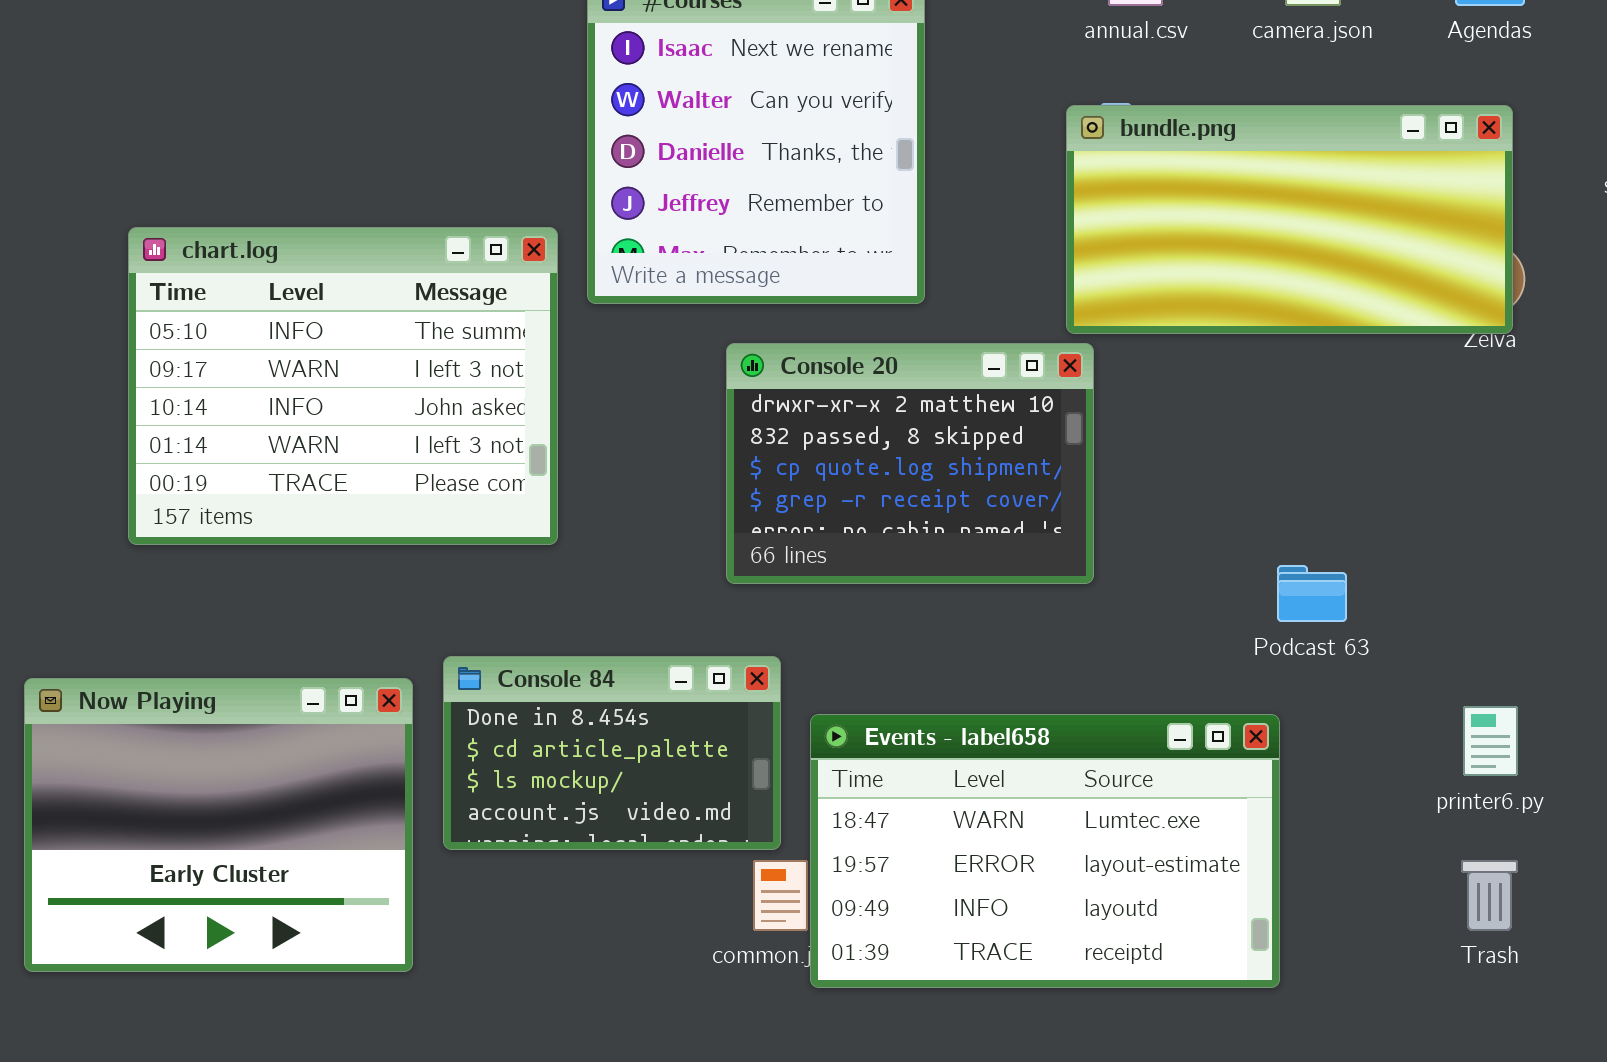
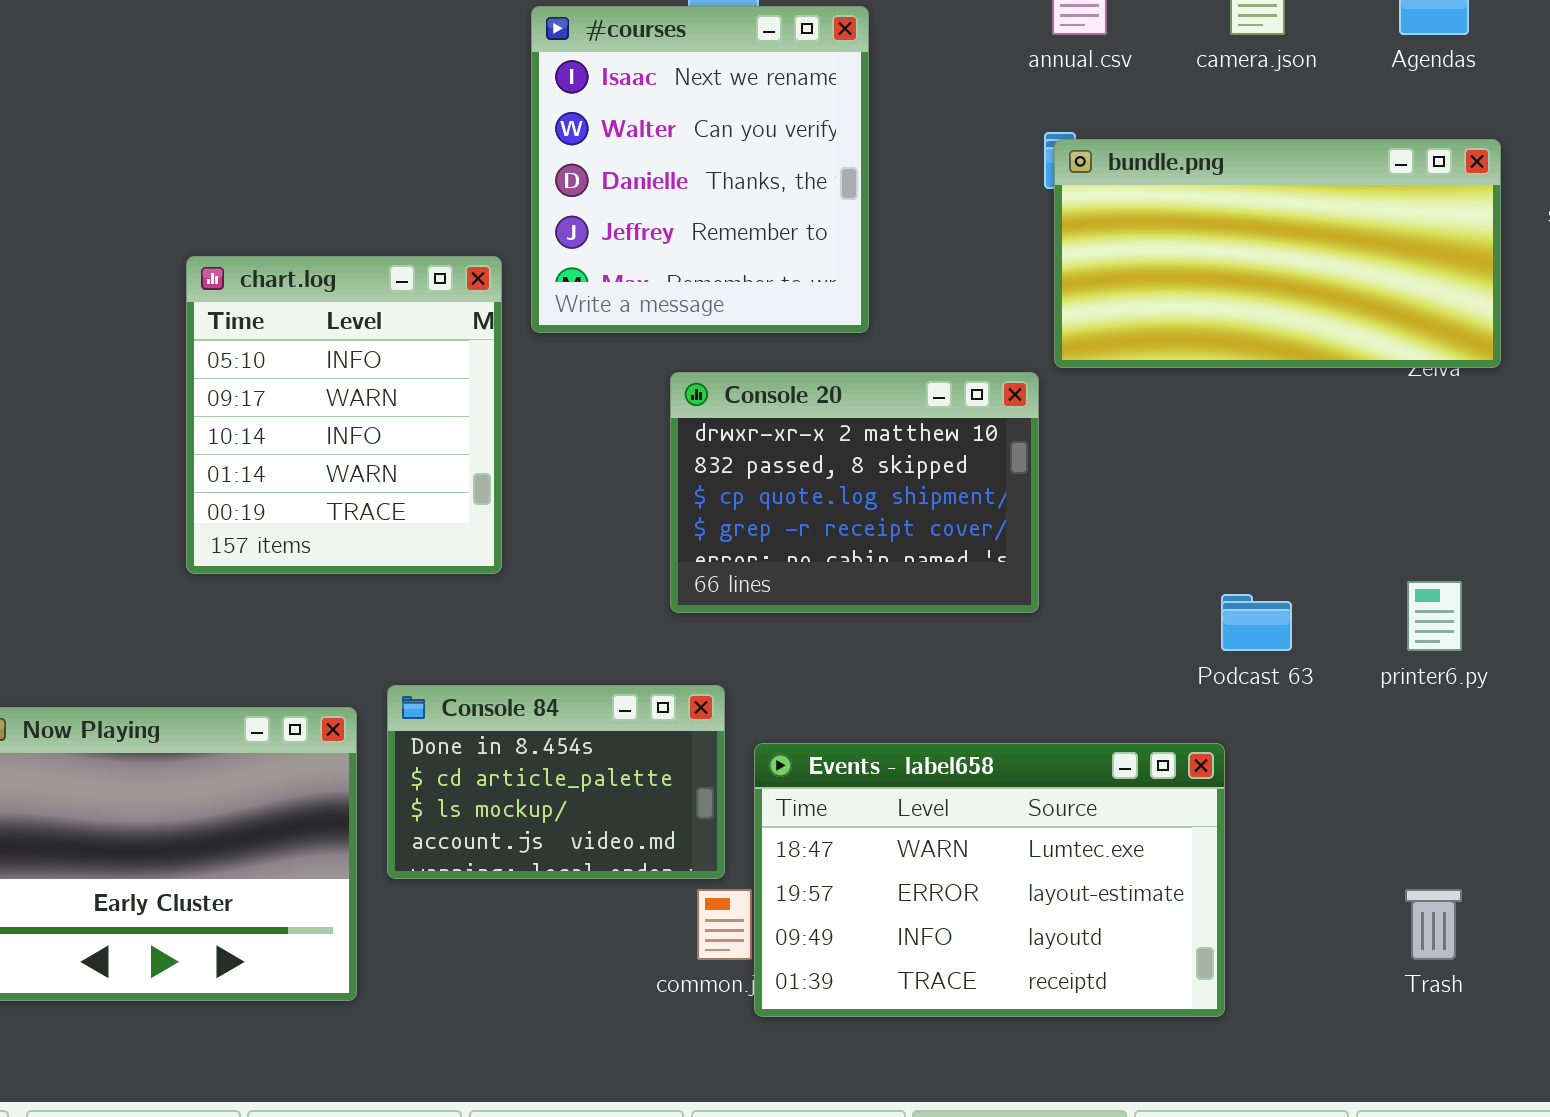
bundle.png: [1066,105,1513,334] -> [1054,139,1501,368], moved
chart.log: [128,227,558,545] -> [186,256,502,574], resized
printer6.py: [1463,706,1518,776] -> [1407,581,1462,651], moved

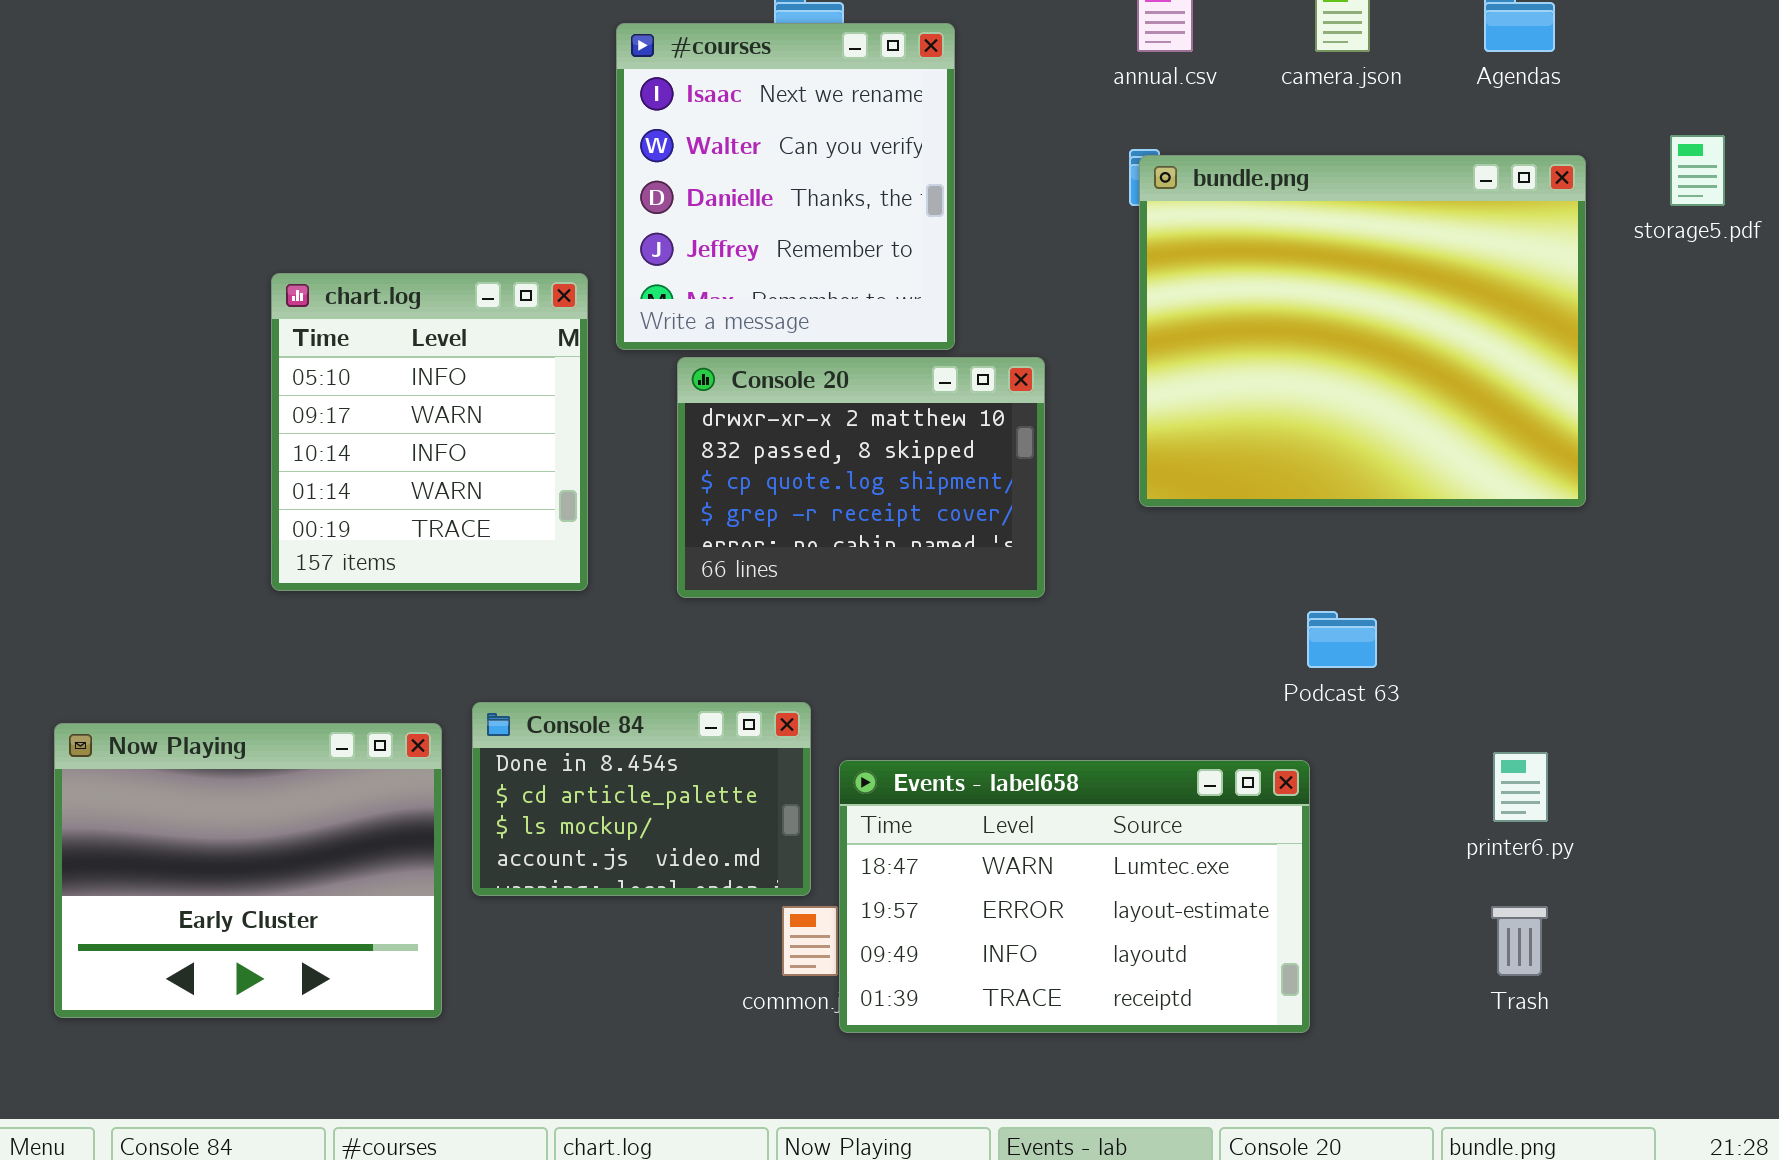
bundle.png: [1054,139,1501,368] -> [1139,155,1586,507], resized
Console 20: [670,372,1039,613] -> [677,357,1045,598], moved
printer6.py: [1407,581,1462,651] -> [1493,752,1548,822], moved

